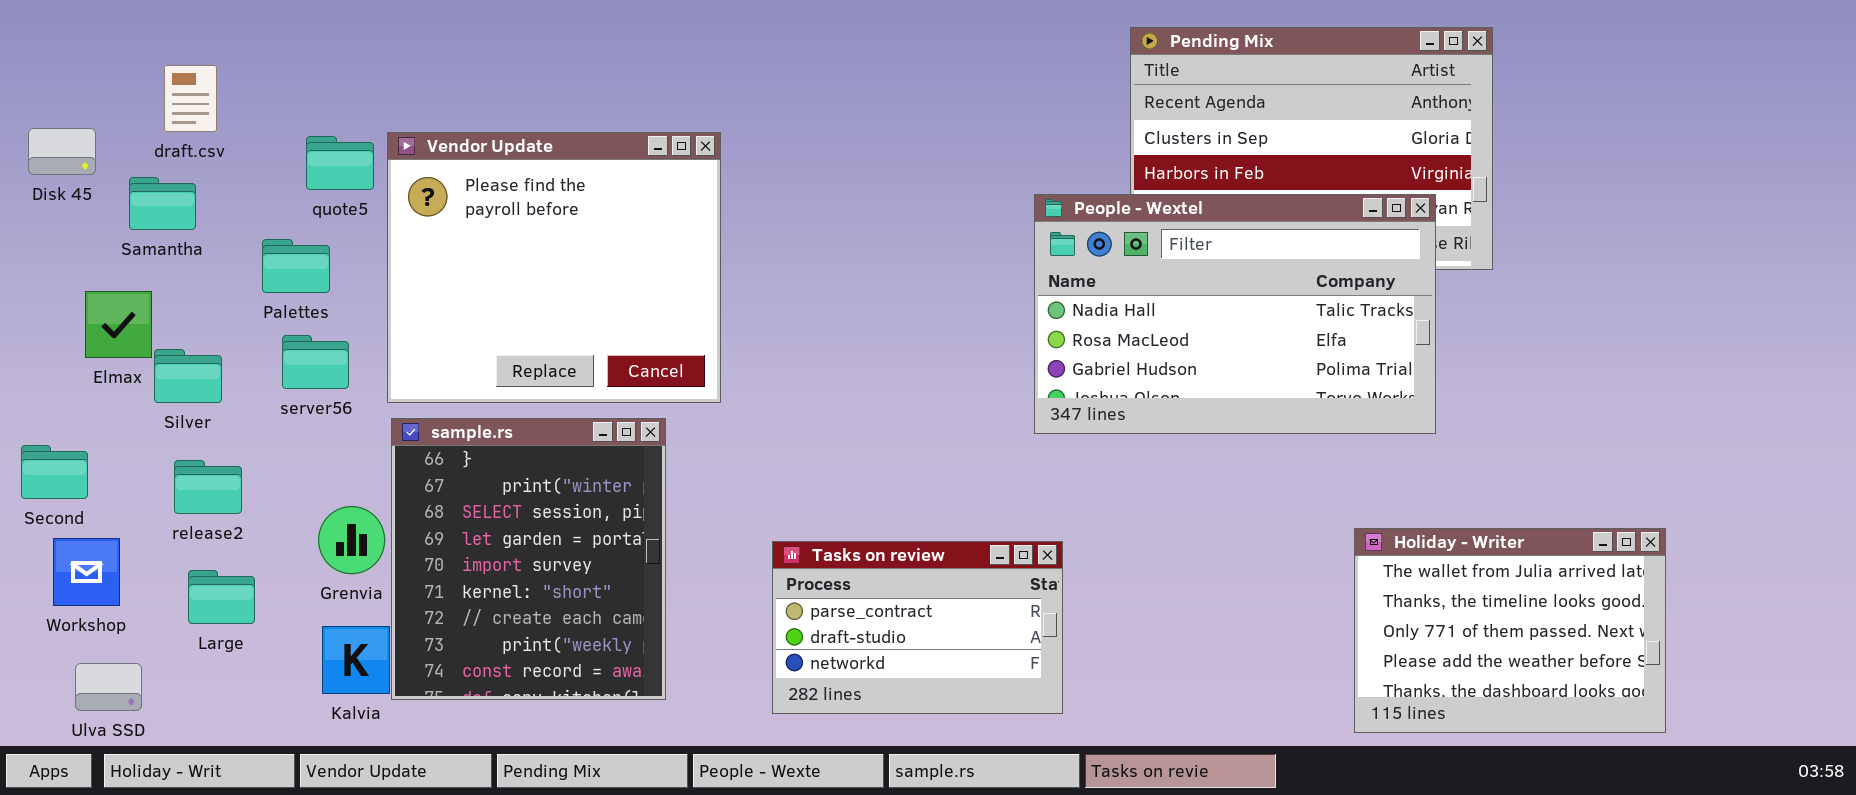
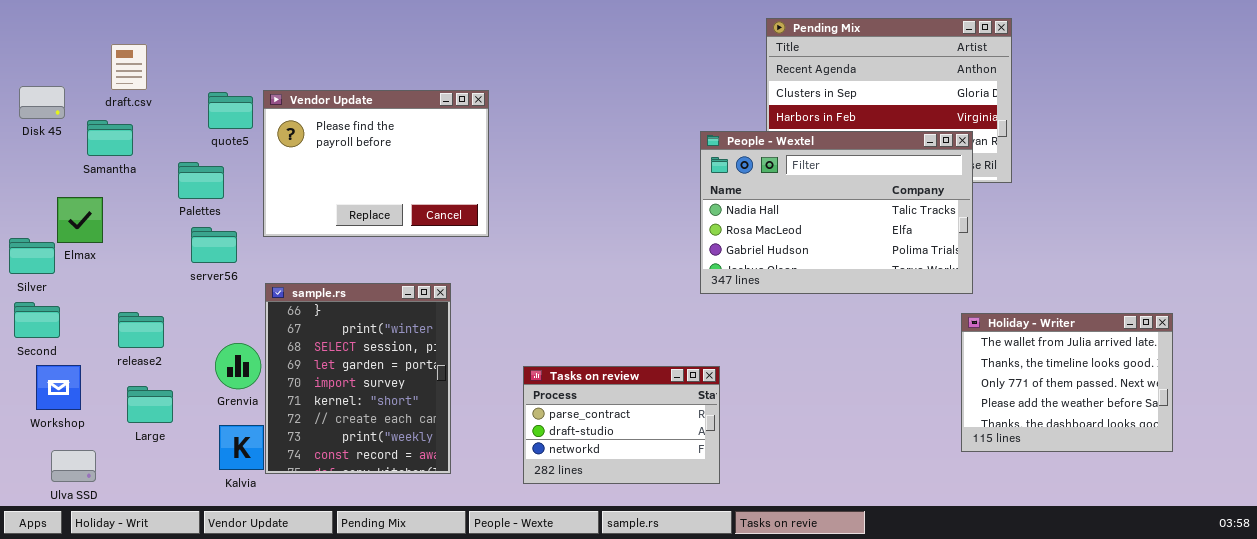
Vendor Update: [387,132,721,403] -> [263,90,489,237], resized
Silver: [154,349,222,403] -> [9,238,55,274], moved
Holiday - Writer: [1354,528,1666,733] -> [961,313,1173,452], moved

